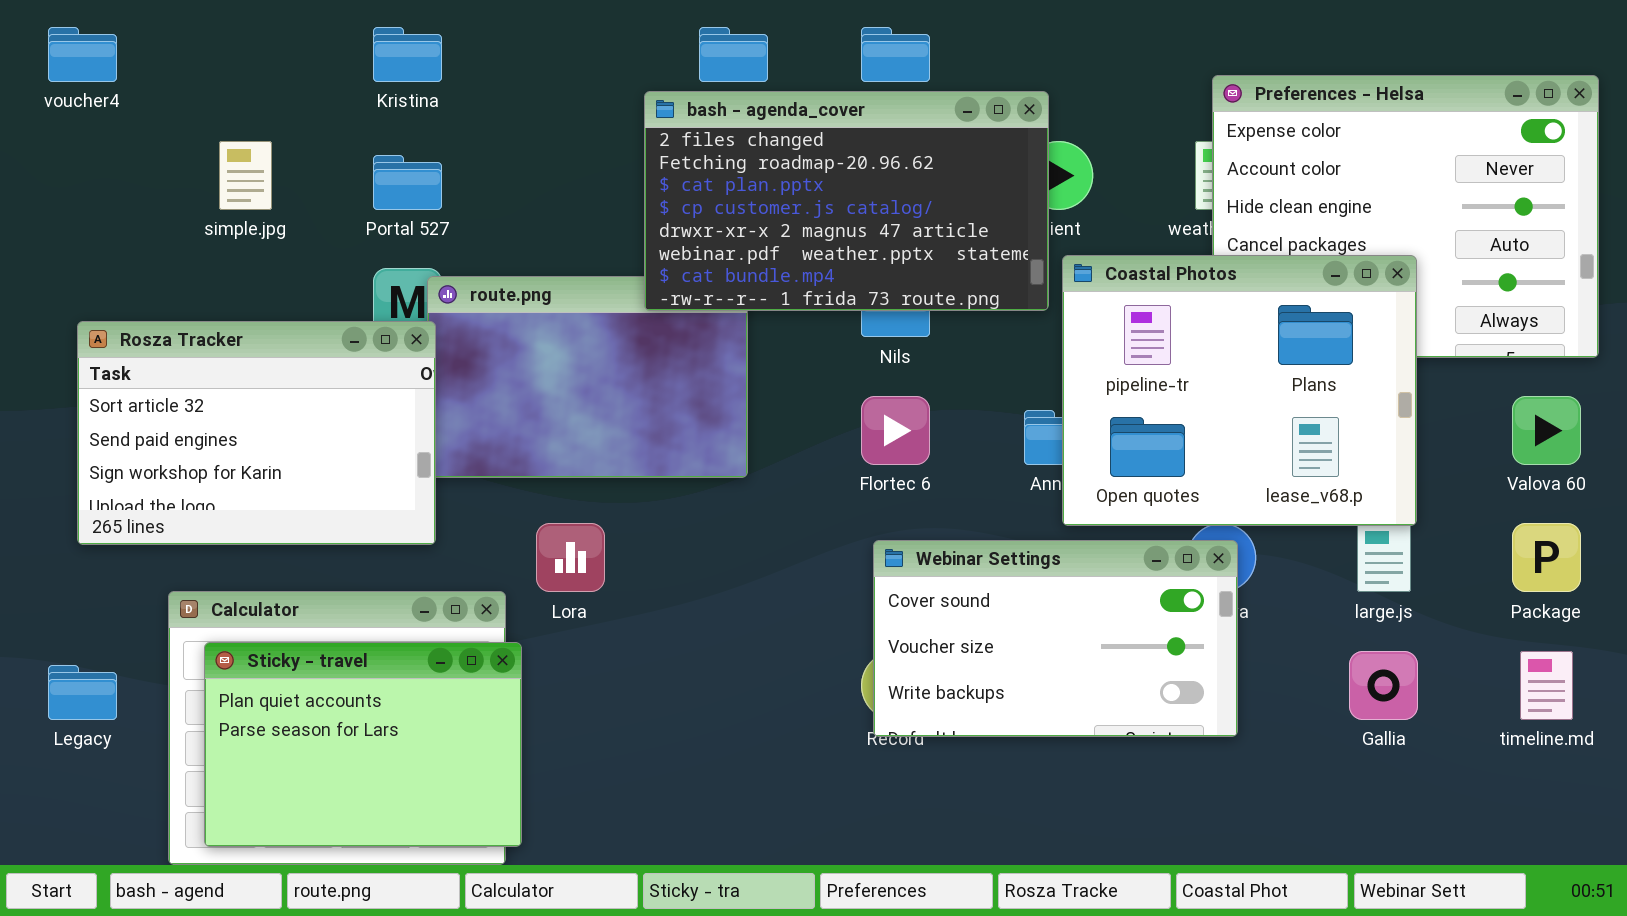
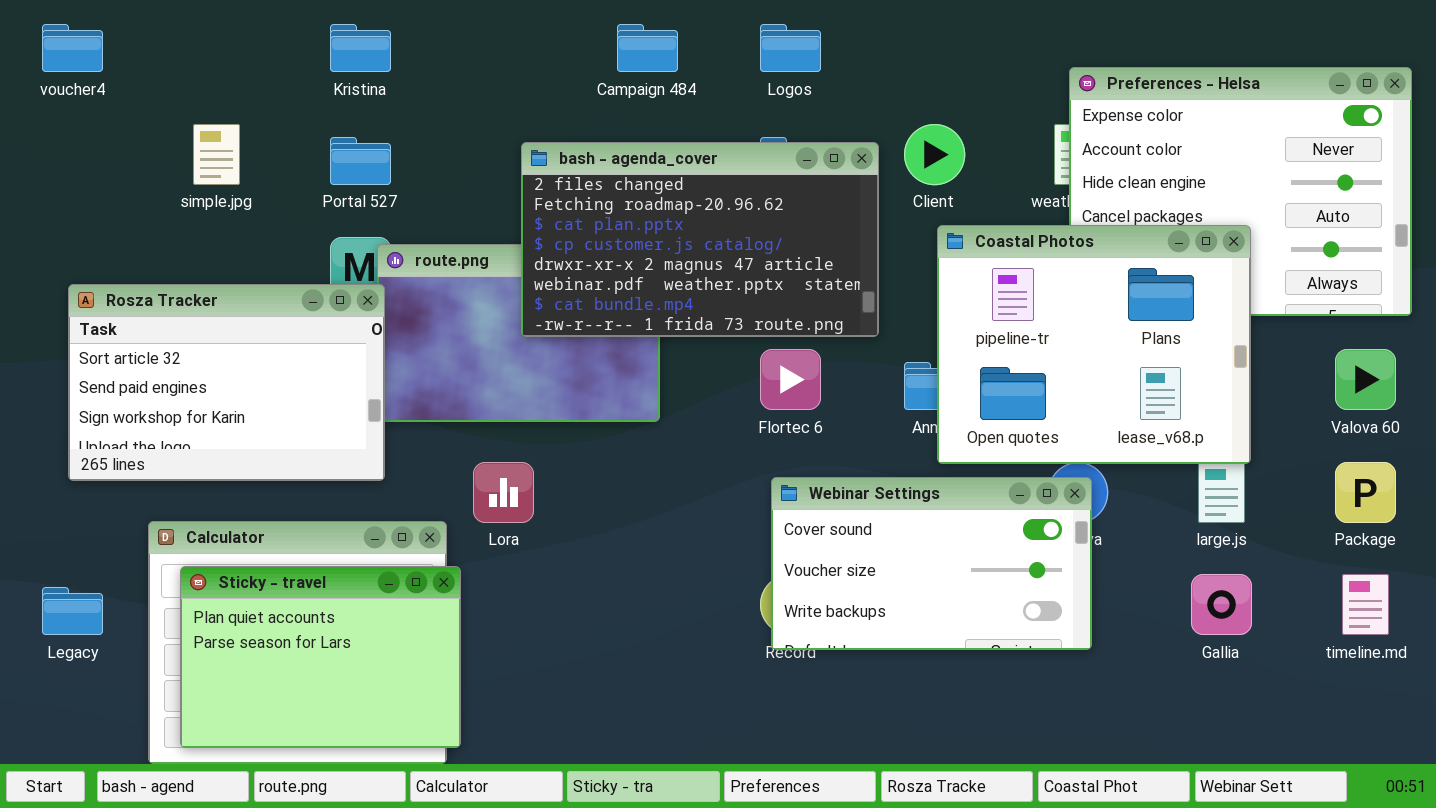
bash - agenda_cover: [644,91,1049,311] -> [521,142,879,337], moved

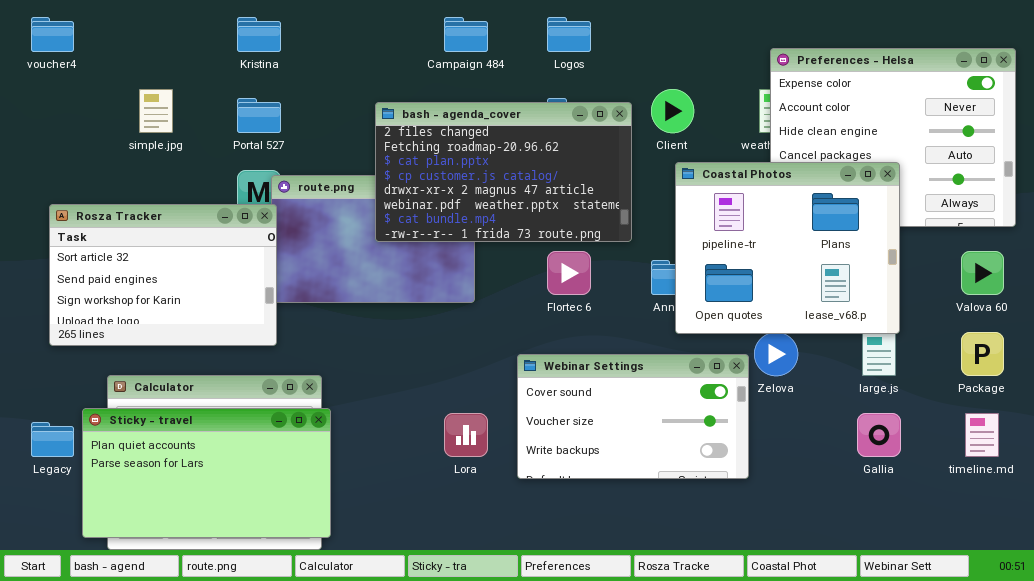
Lora: [473,462,534,523] -> [444,413,488,457], moved
Webinar Settings: [771,477,1092,650] -> [517,354,749,479], moved
Sticky - travel: [180,566,461,748] -> [82,408,331,538], resized

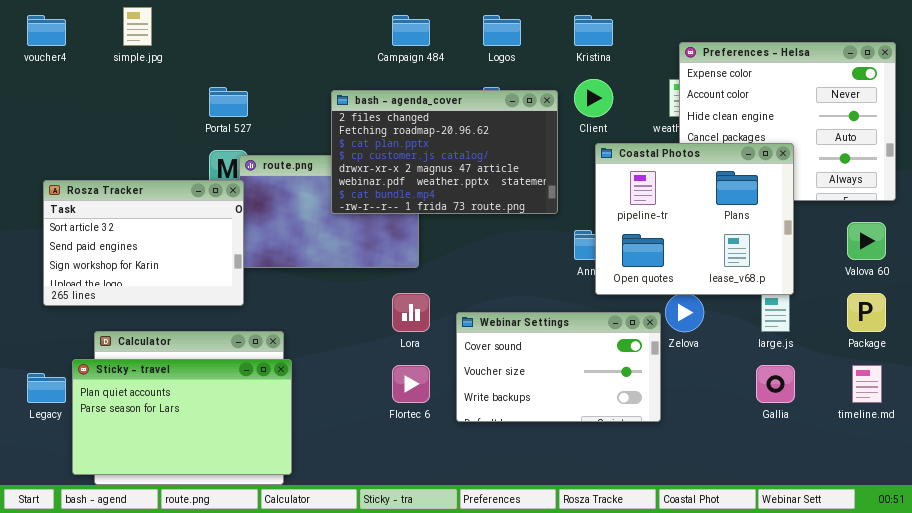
Kristina: [237,17,281,52] -> [574,15,613,46], moved
simple.jpg: [139,89,173,133] -> [123,7,152,46], moved
Flortec 6: [547,251,591,295] -> [392,365,430,403], moved
Lora: [444,413,488,457] -> [392,293,430,332], moved

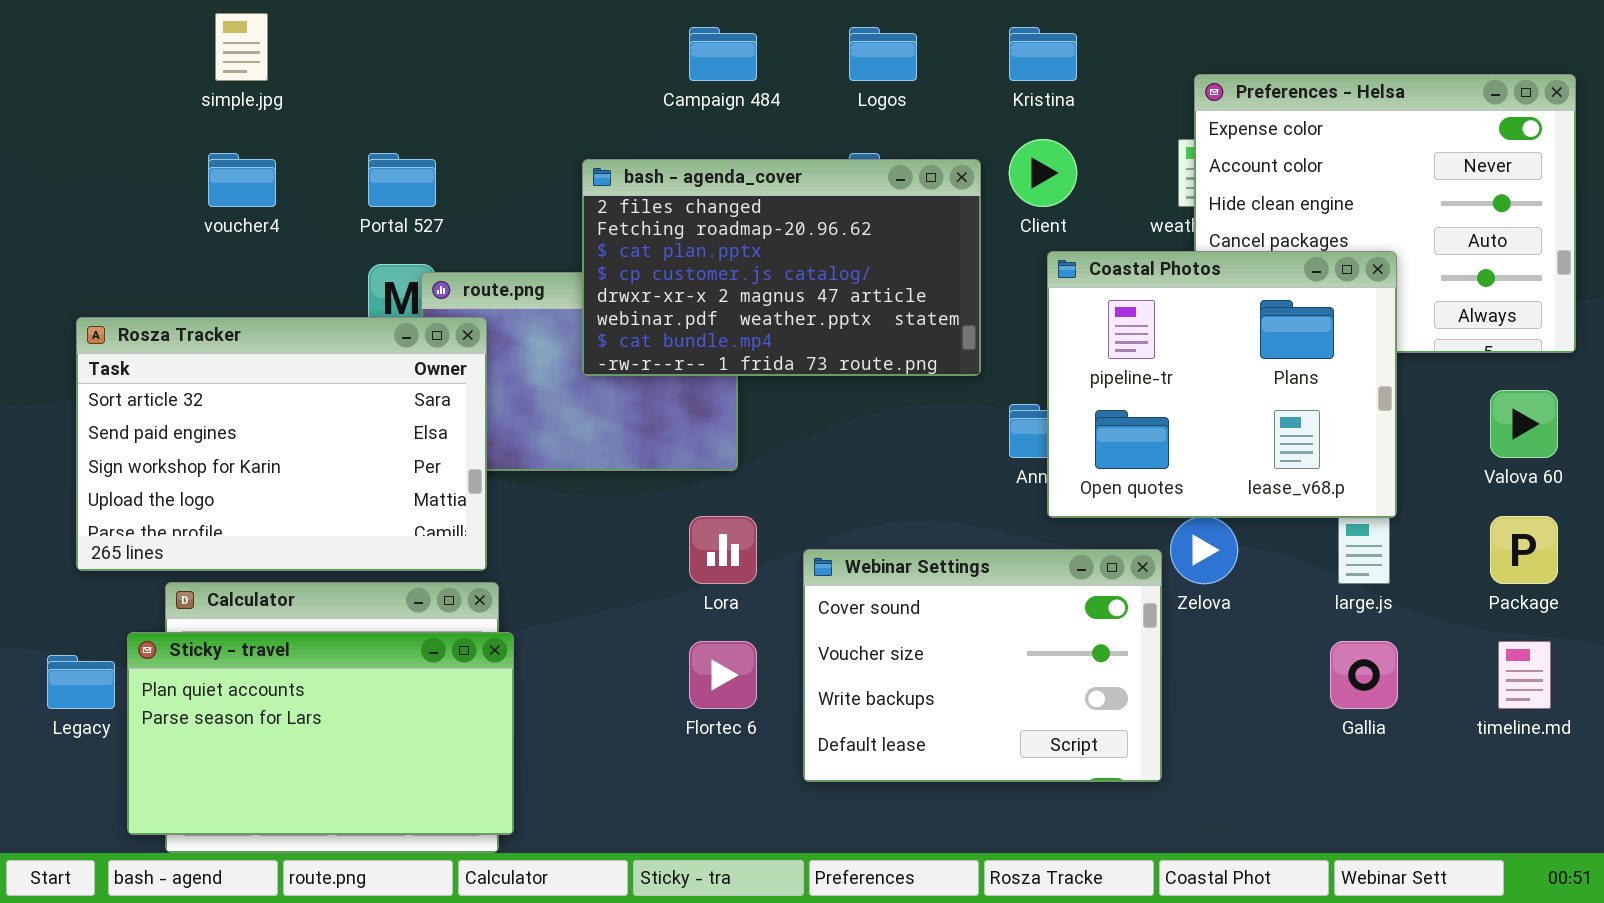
voucher4: [27,15,66,46] -> [208,153,276,207], moved
Rosza Tracker: [43,180,244,306] -> [76,317,487,571], resized
Webinar Settings: [456,312,661,422] -> [803,549,1162,782], resized

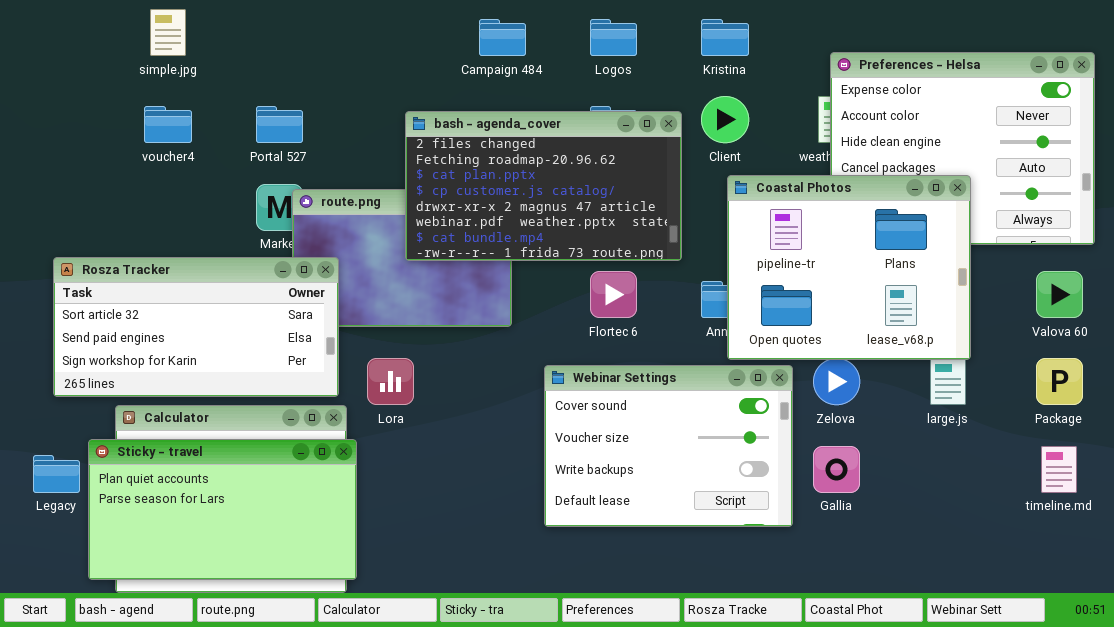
Rosza Tracker: [76,317,487,571] -> [53,257,339,397], resized
Lora: [689,516,757,584] -> [367,358,414,405], moved
Webinar Settings: [803,549,1162,782] -> [544,365,793,527], moved
Flortec 6: [689,641,757,709] -> [590,271,637,318], moved
Gallia: [1330,641,1398,709] -> [813,446,860,493], moved

